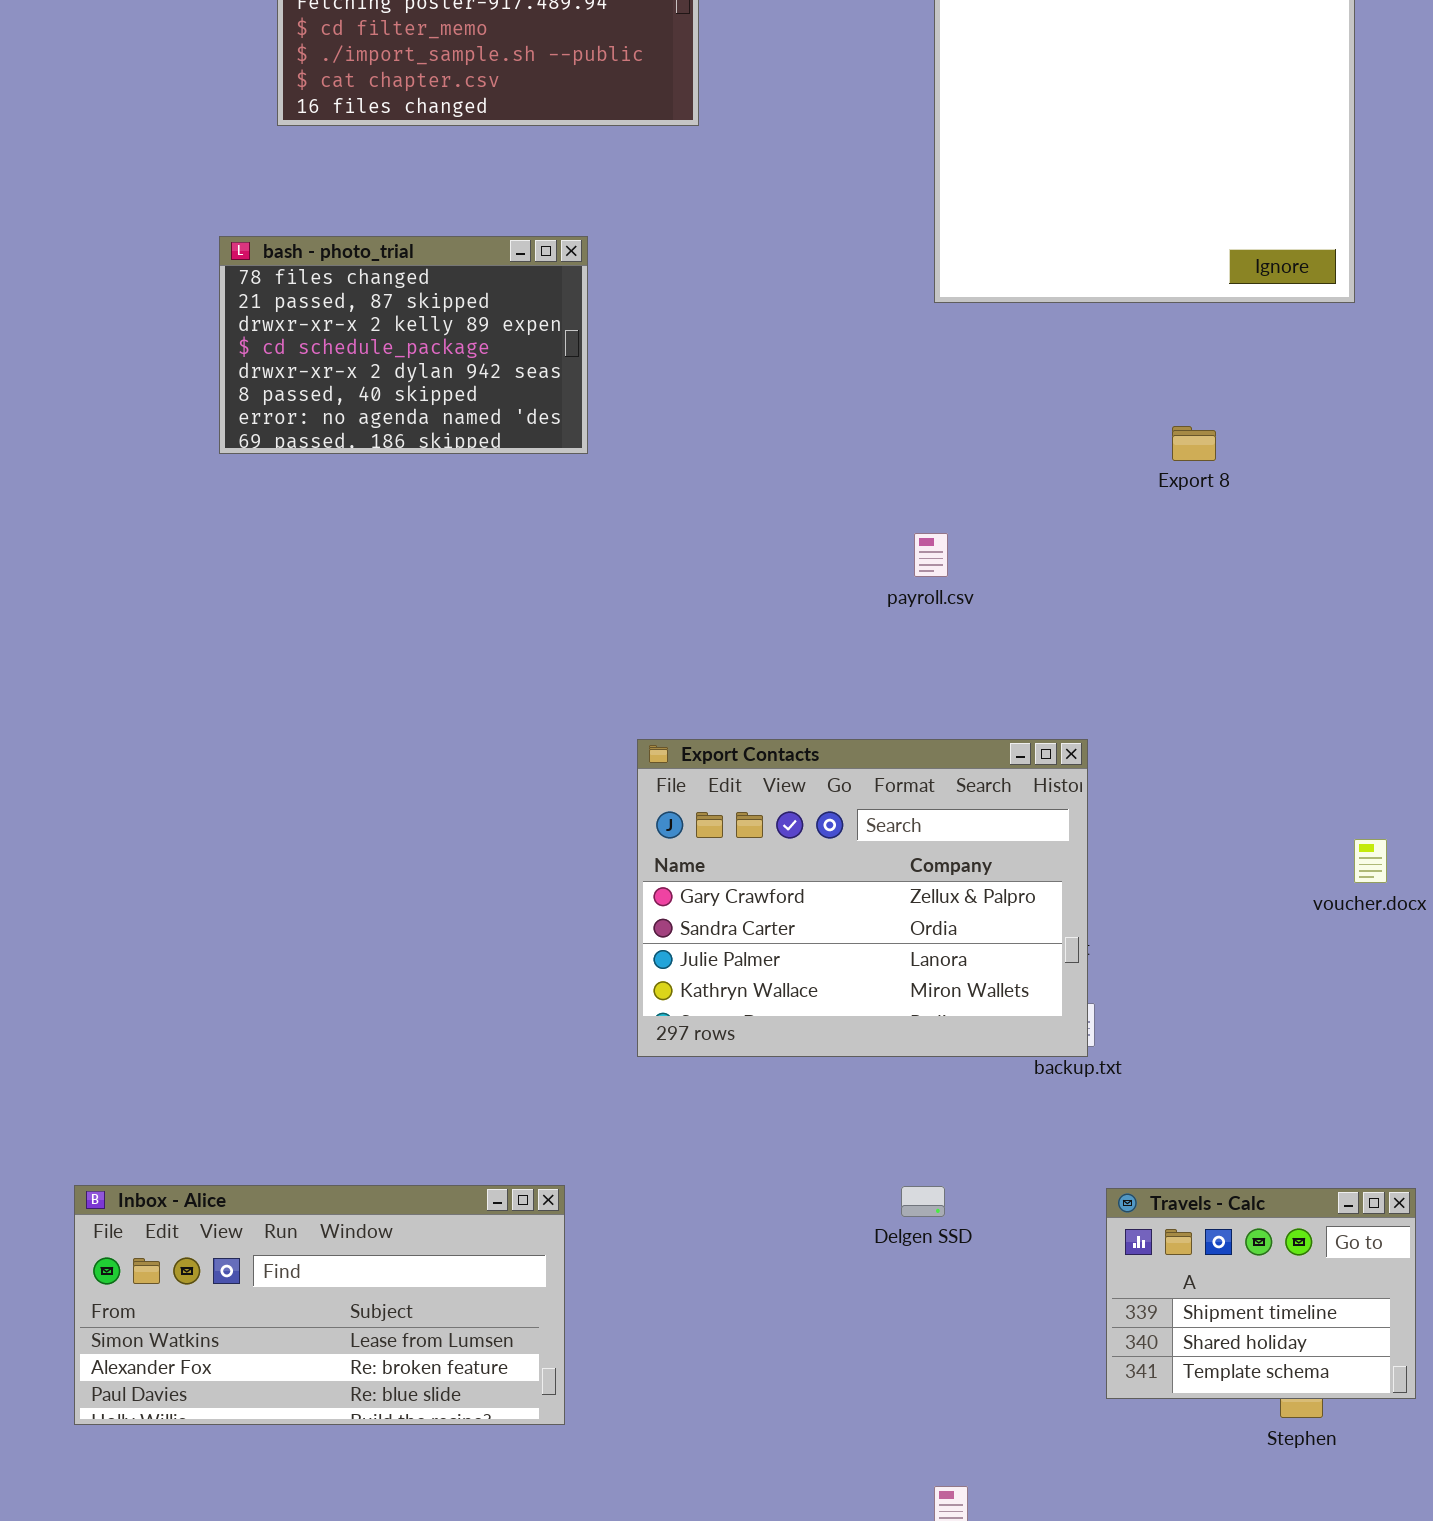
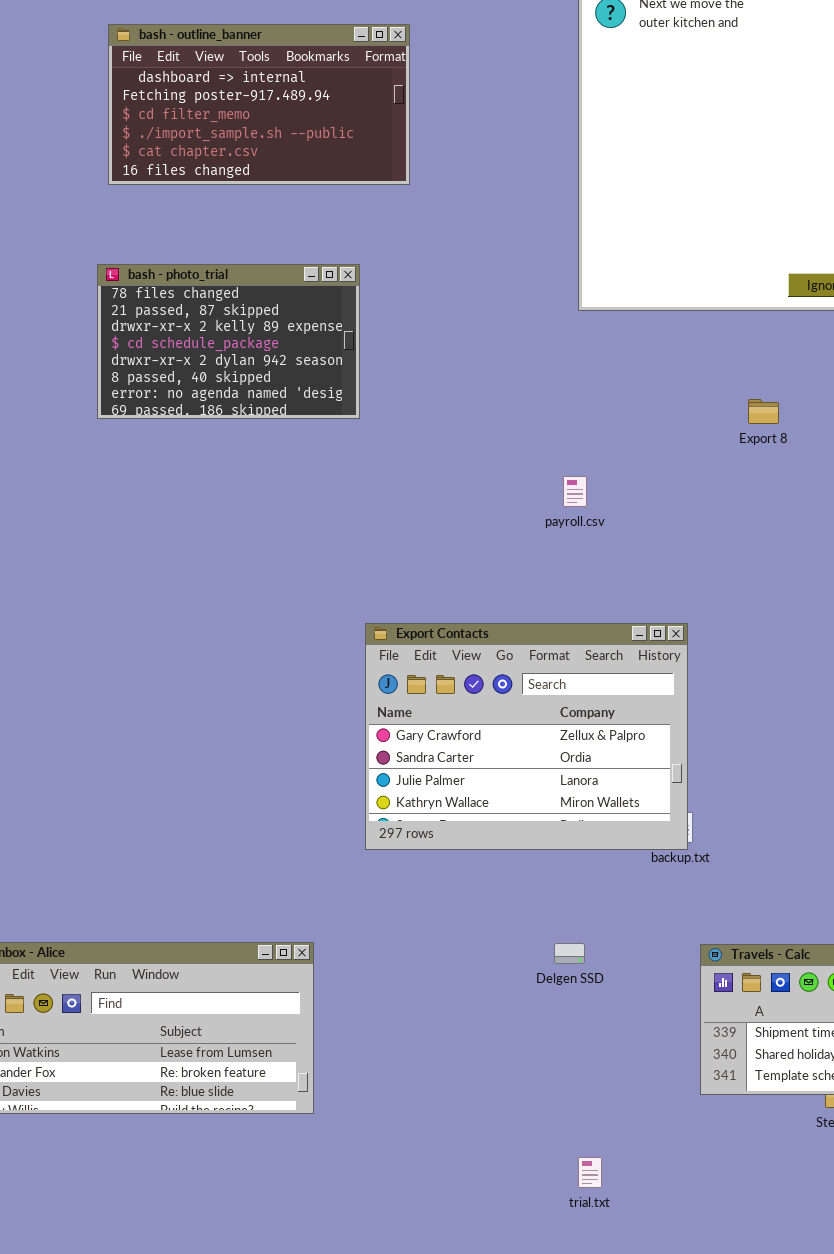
bash - photo_trial: [219,236,588,454] -> [97,264,360,419], moved

